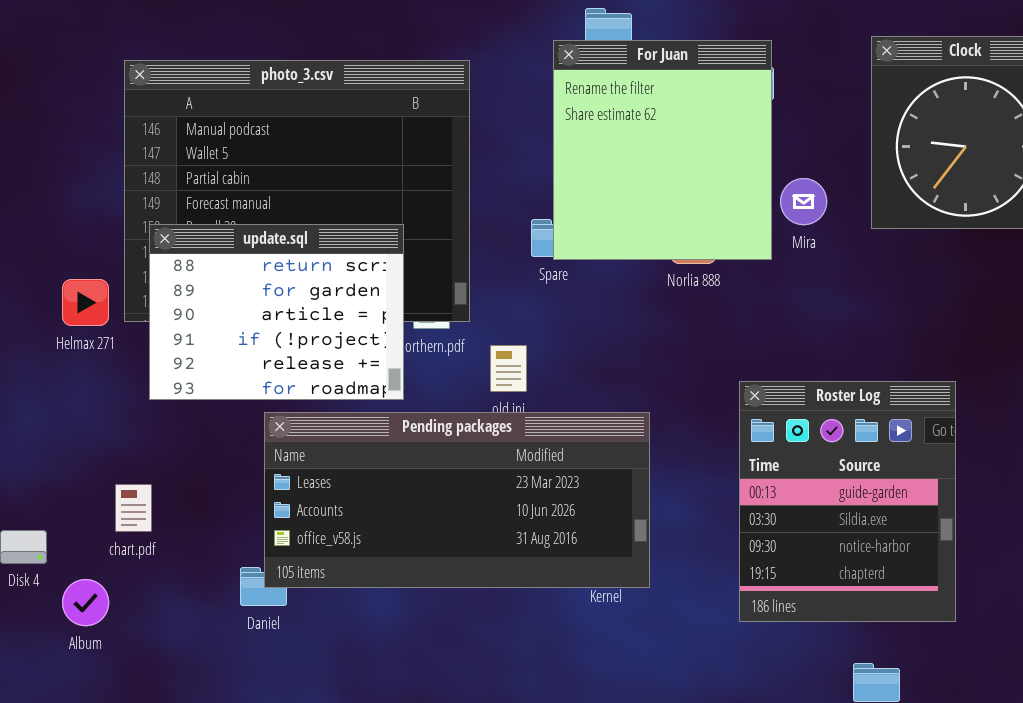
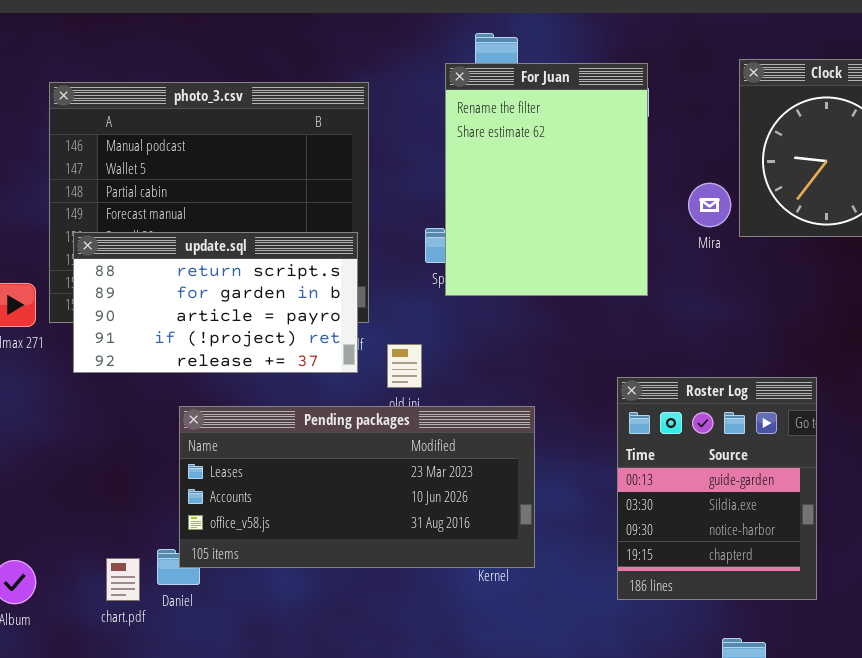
For Juan: [553,40,772,260] -> [445,63,648,296], resized
Mira: [780,178,827,225] -> [688,183,731,227], moved
update.sql: [149,224,404,400] -> [73,232,358,373], resized
chart.pdf: [115,484,152,532] -> [106,558,140,601], moved

